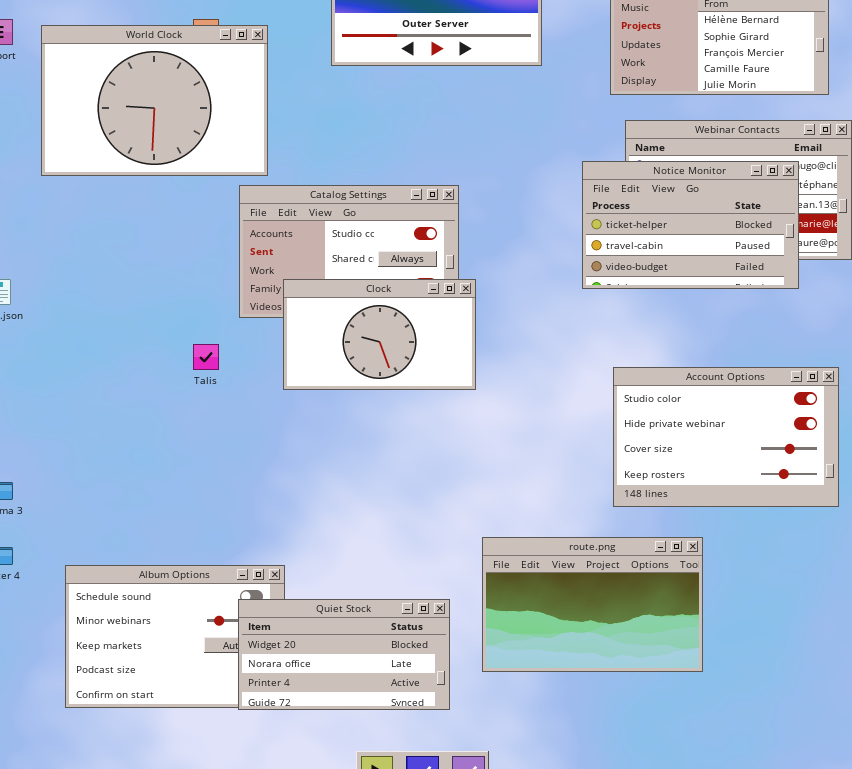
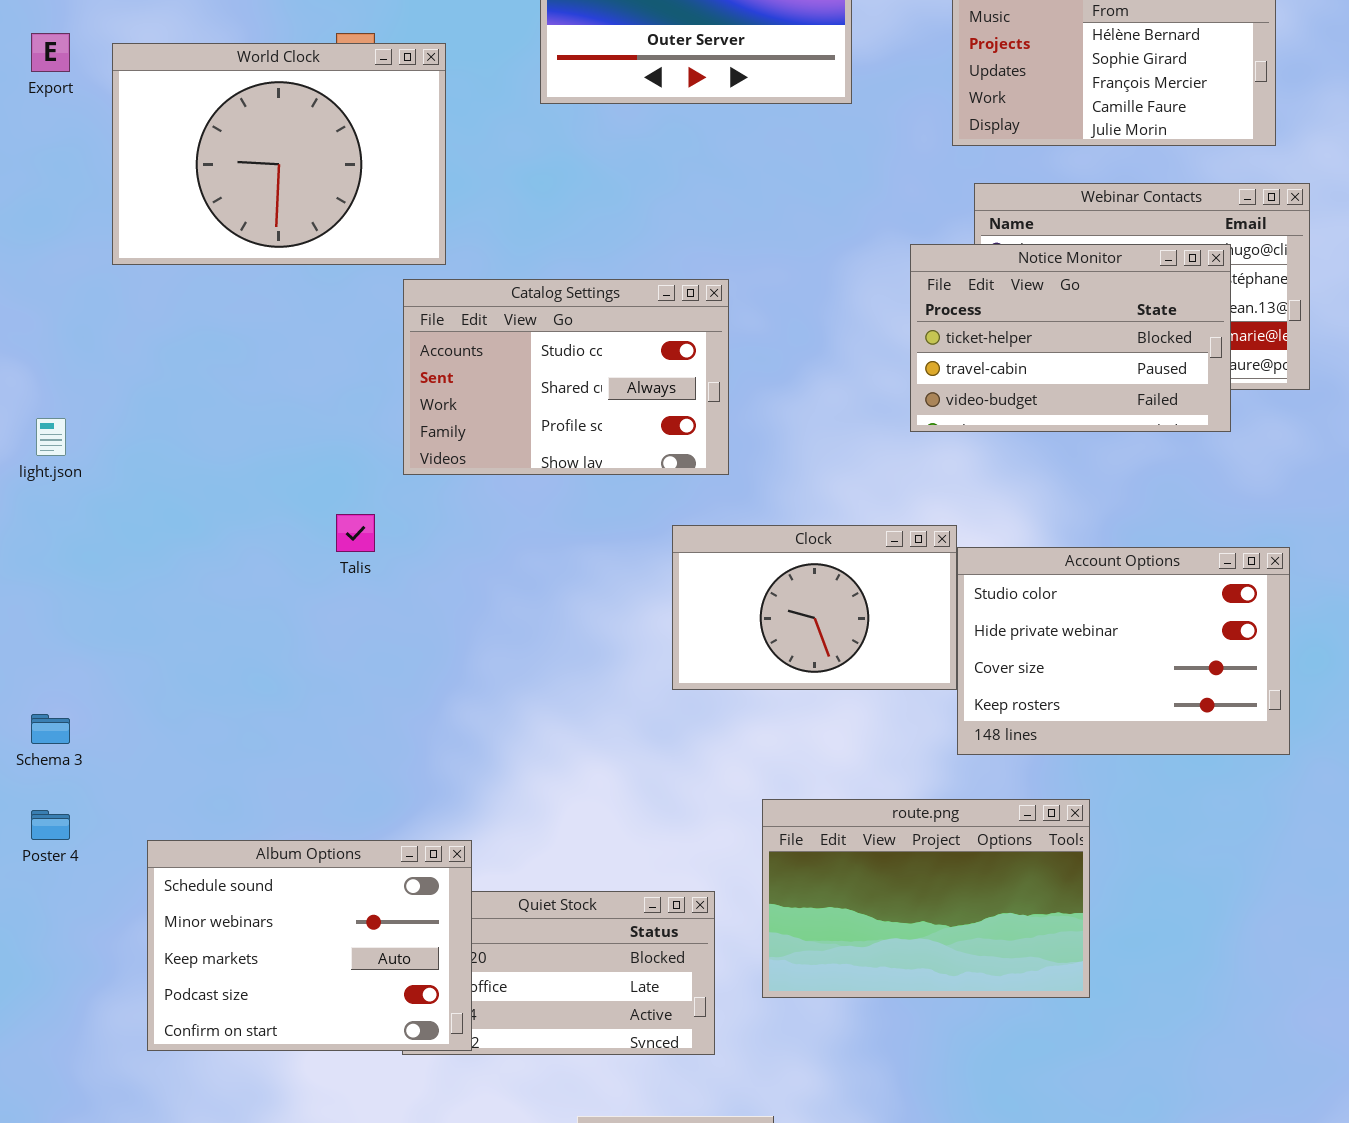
Clock: [283,279,476,390] -> [672,525,957,690], moved
Album Options: [65,565,285,708] -> [147,840,472,1051], raised

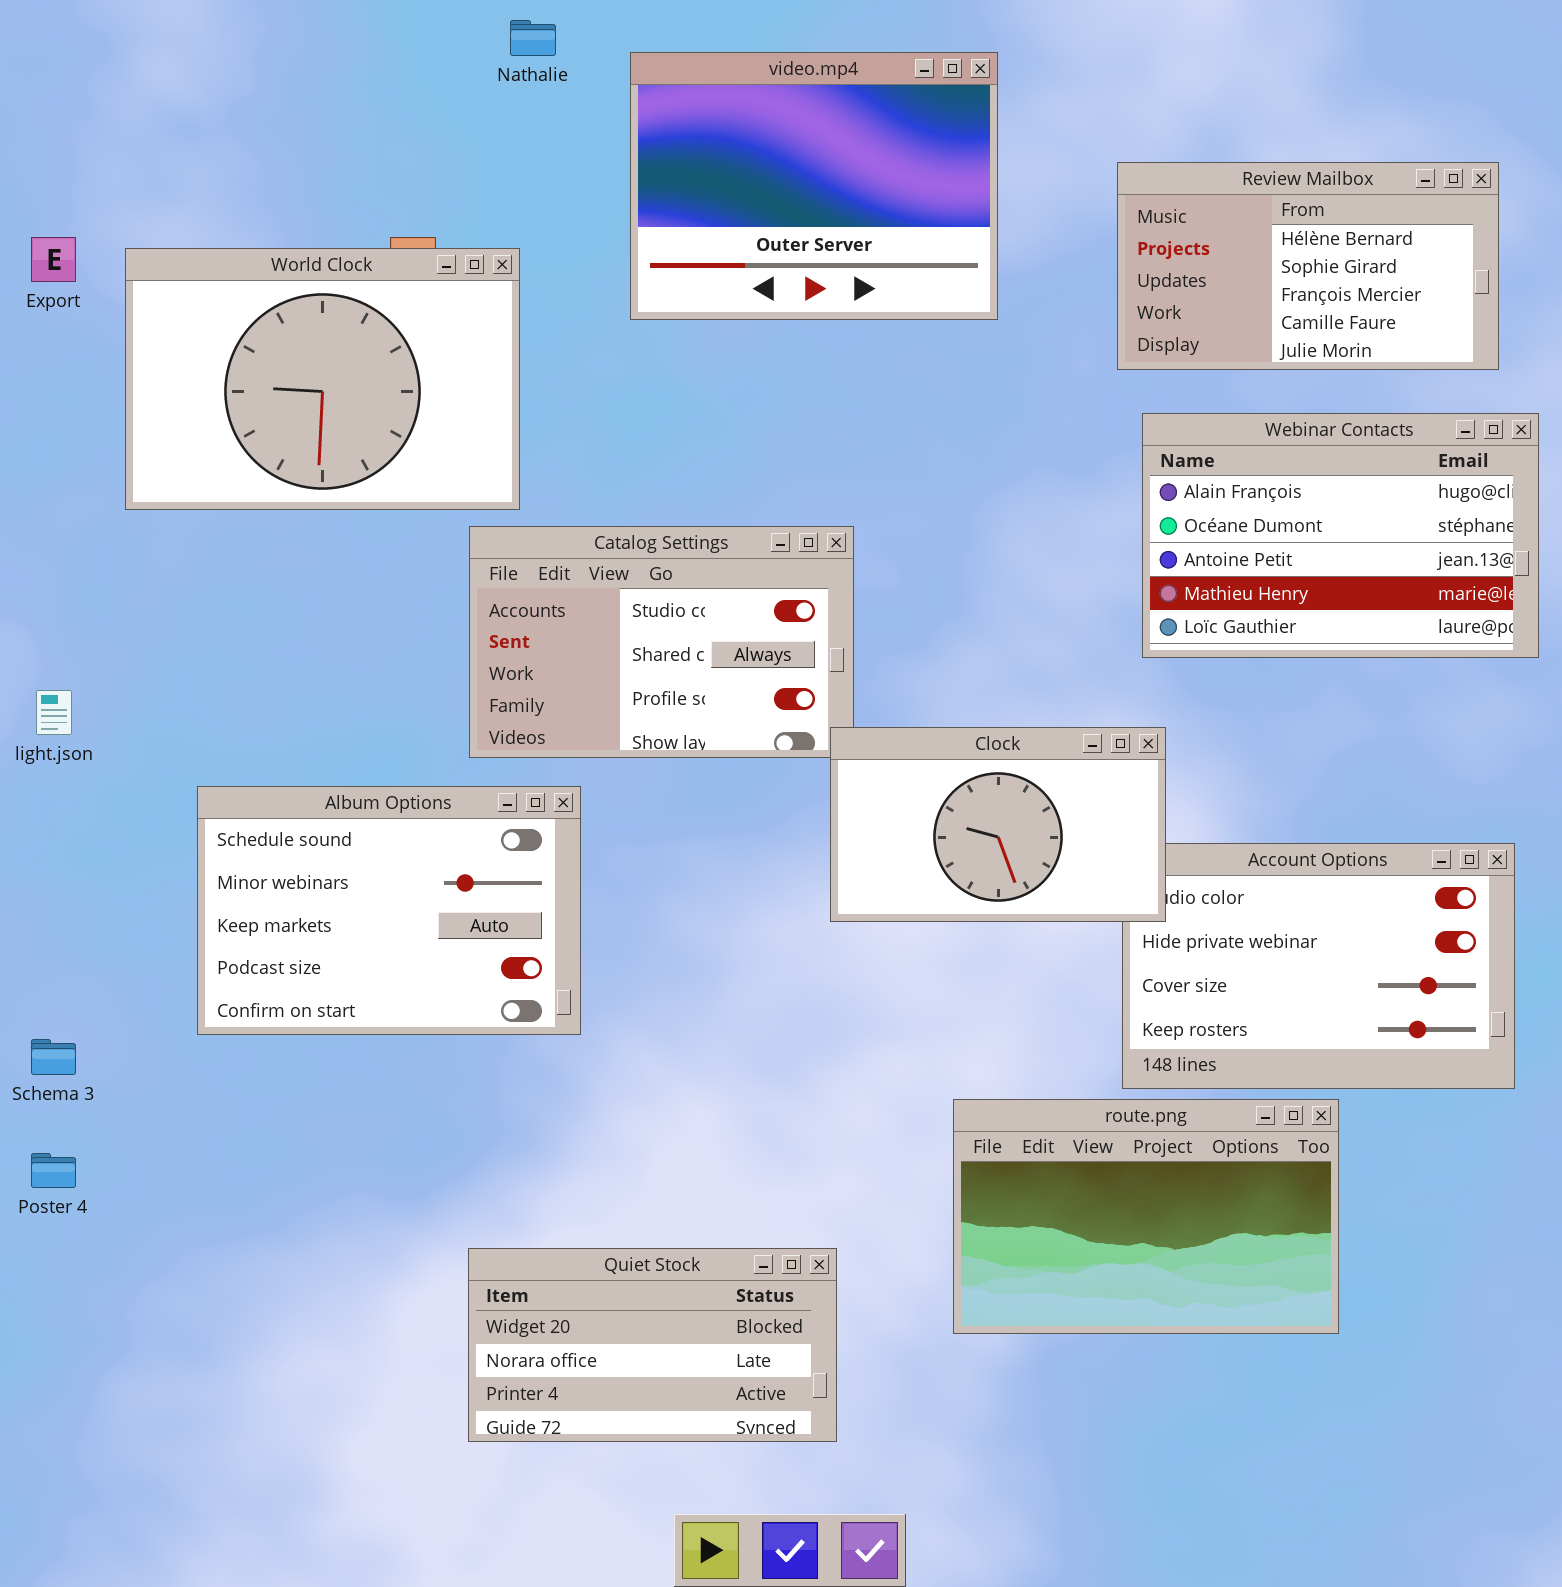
Notice Monitor: [910,244,1231,432] -> none, closed
Clock: [672,525,957,690] -> [830,727,1166,922], moved
route.png: [762,799,1090,998] -> [953,1099,1339,1334], moved
Album Options: [147,840,472,1051] -> [197,786,581,1035], moved

